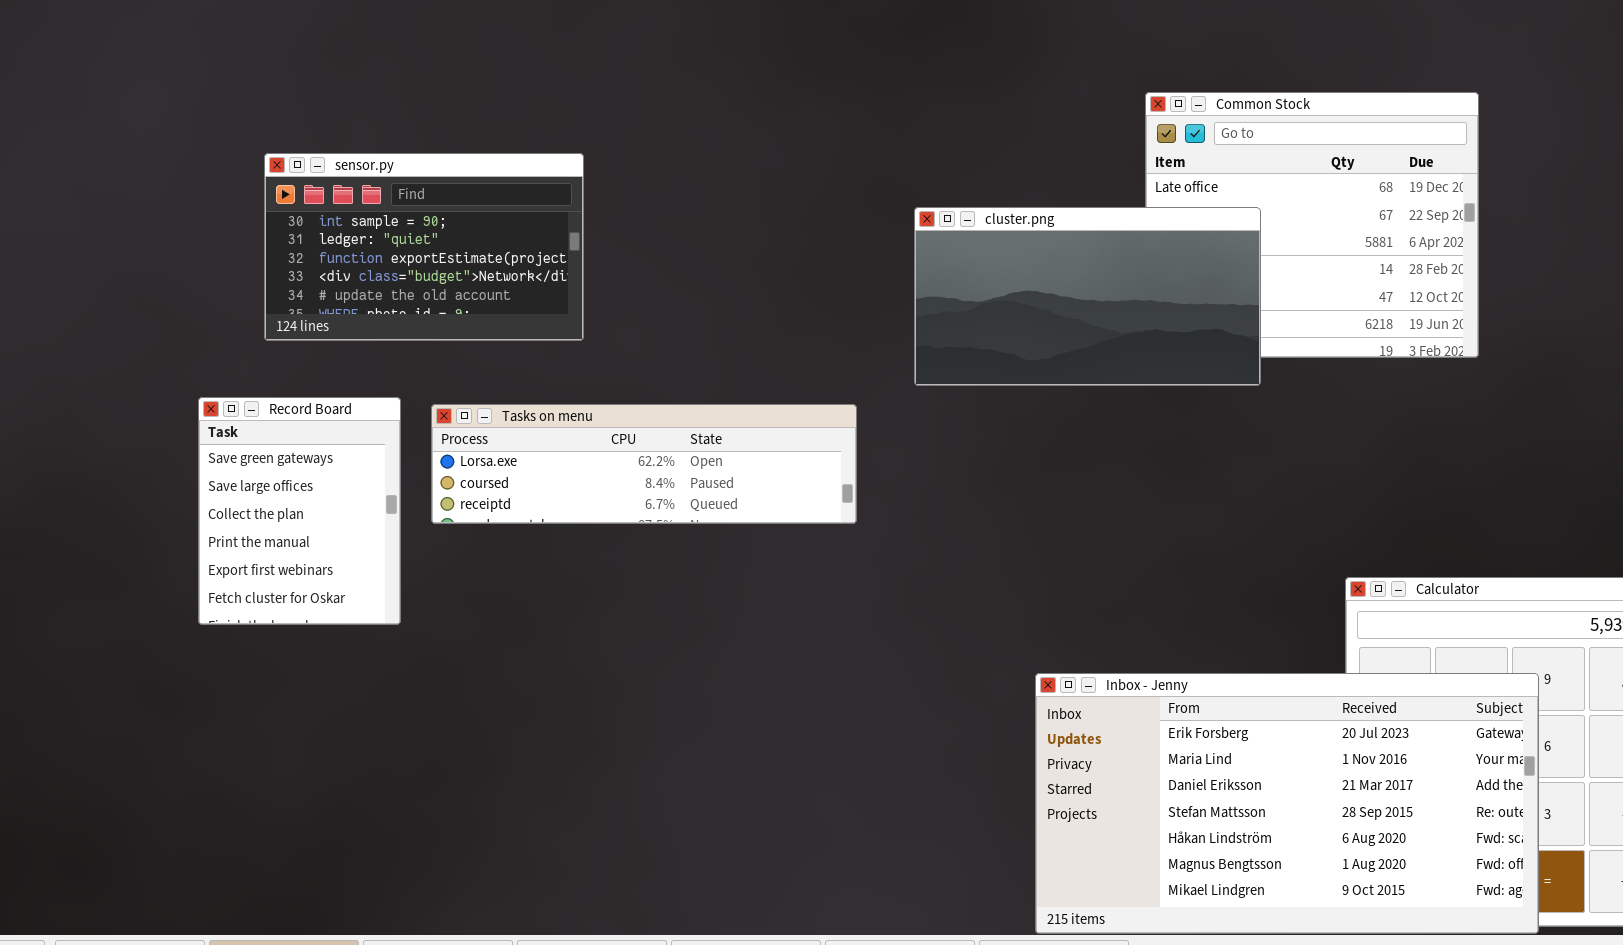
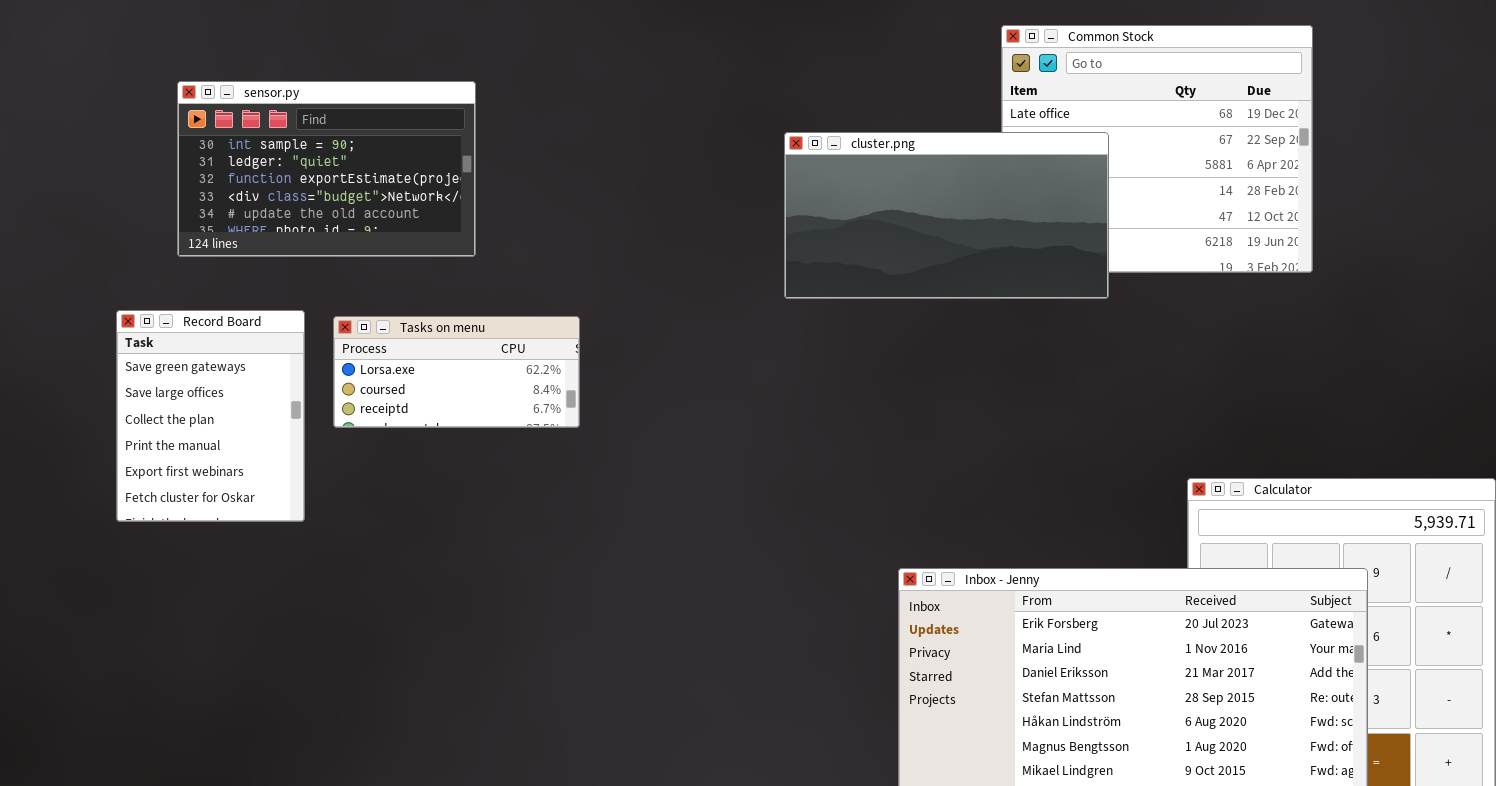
Tasks on menu: [431,404,857,524] -> [333,316,580,428], resized

